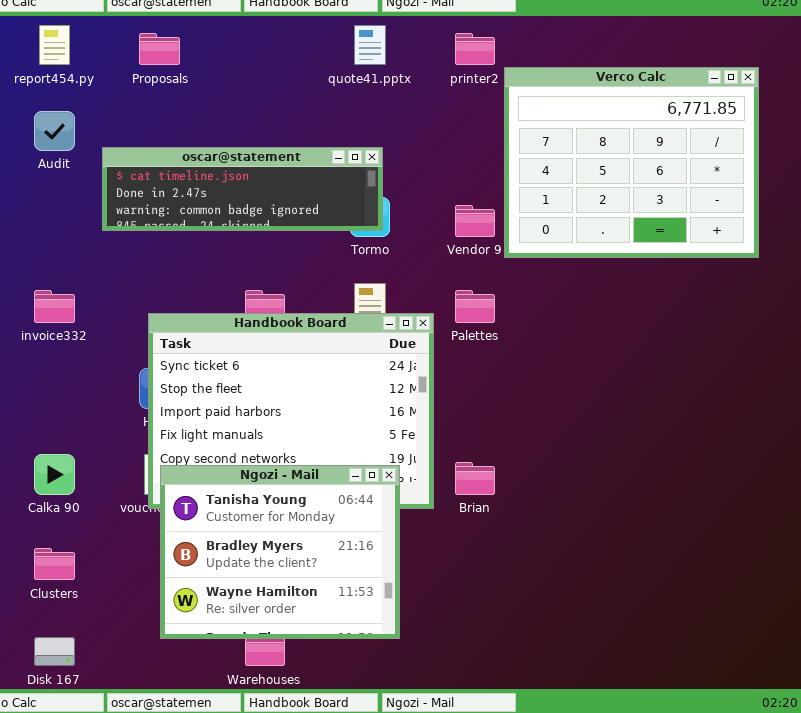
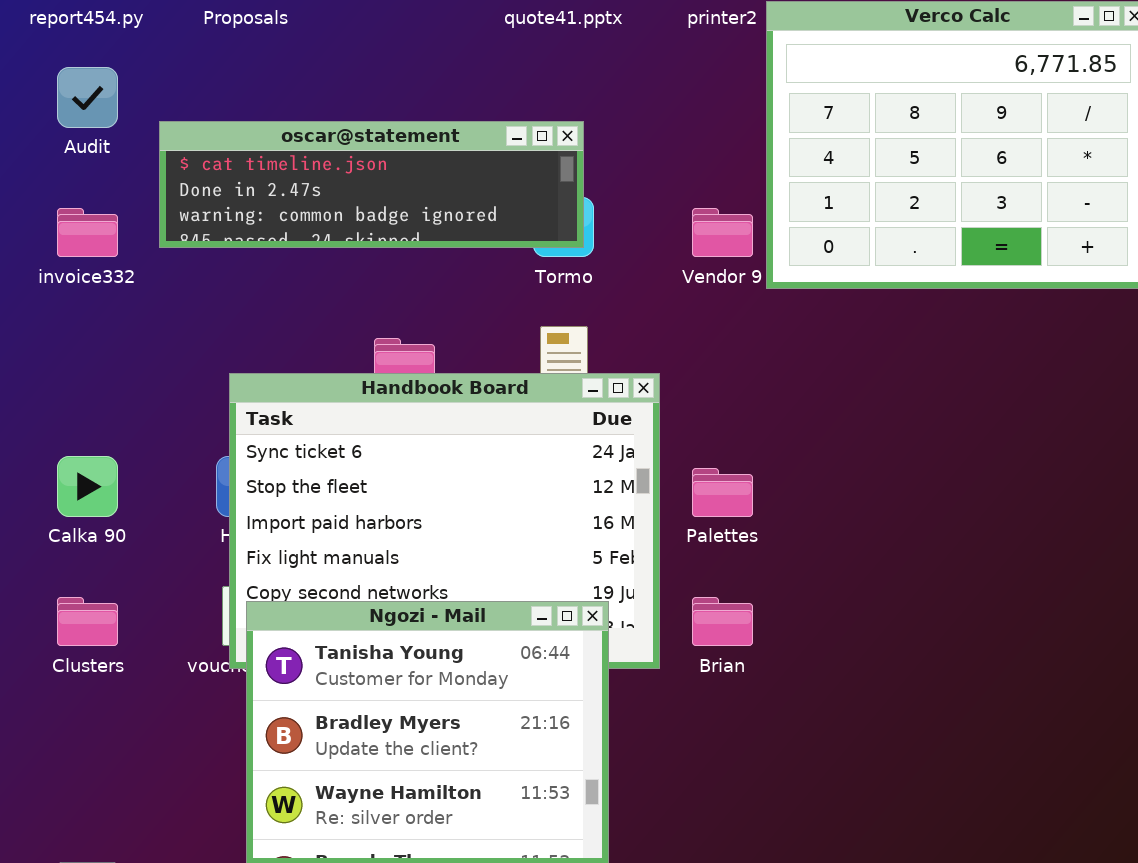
invoice332: [34,290,75,323] -> [57,208,118,257], moved
Palettes: [455,290,495,323] -> [692,468,753,517], moved
Calka 90: [34,454,75,495] -> [57,456,118,517], moved
Clusters: [34,548,75,580] -> [57,597,118,646], moved

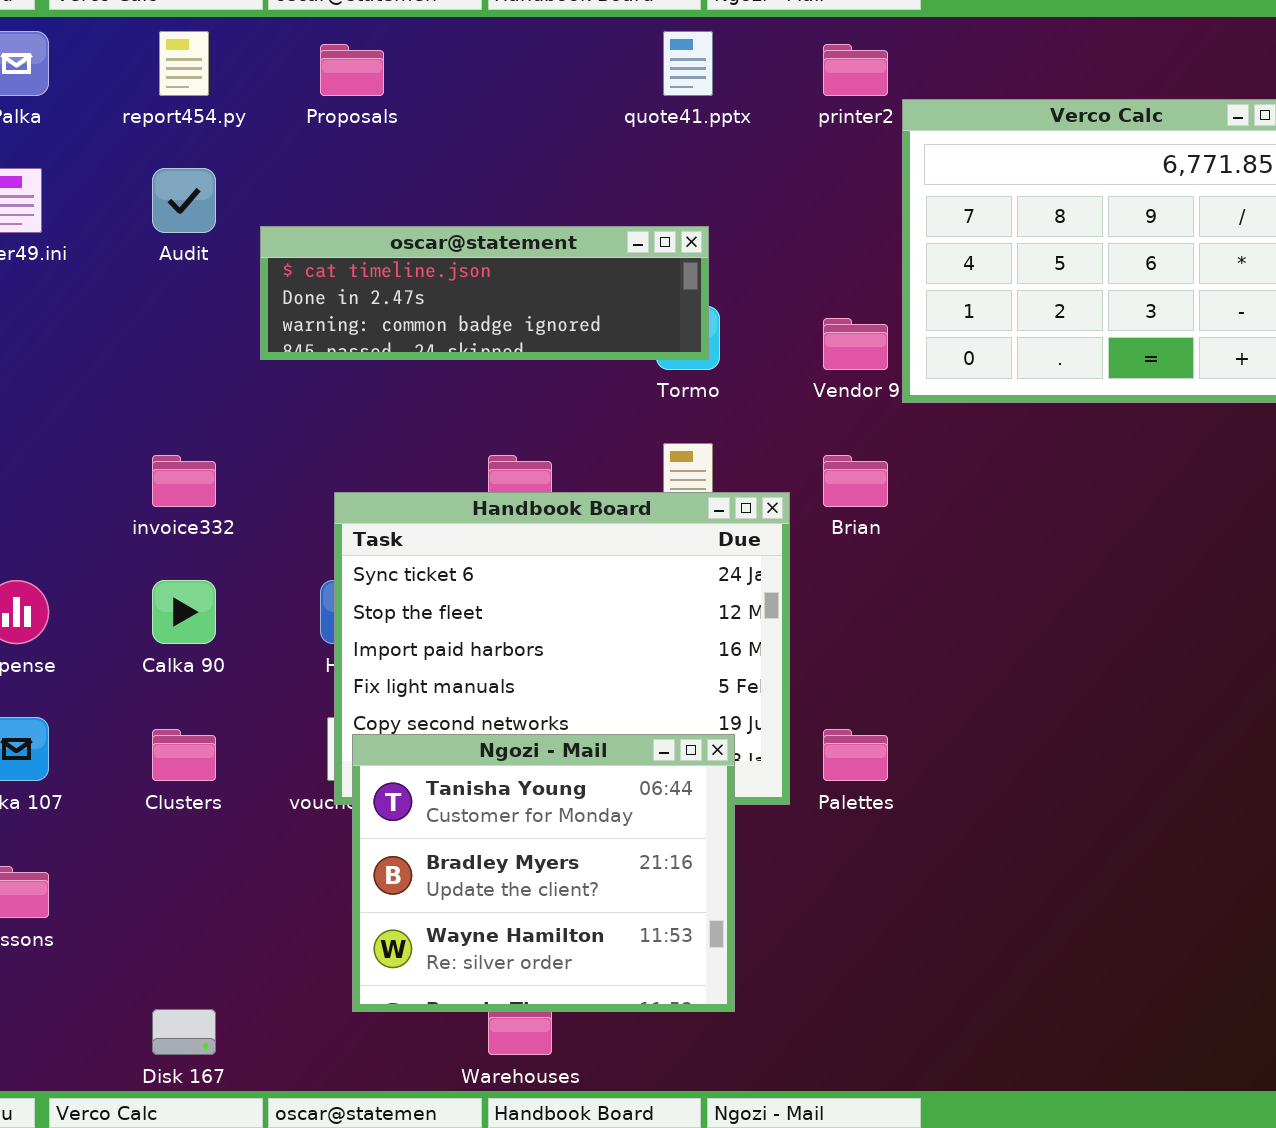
invoice332: [57,208,118,257] -> [152,455,216,507], moved
Palettes: [692,468,753,517] -> [823,729,888,781], moved
Brian: [692,597,753,646] -> [823,455,888,507], moved

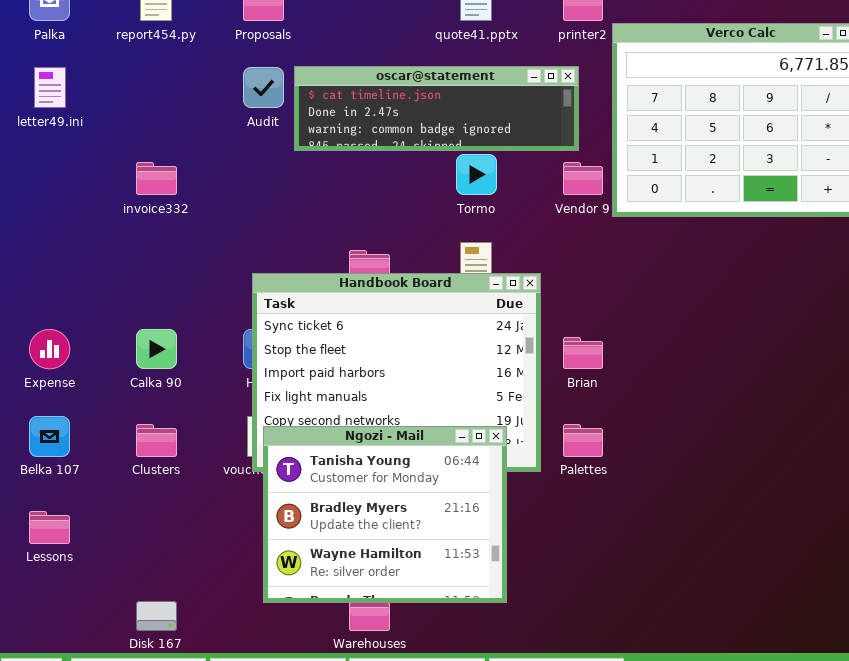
Audit: [152,168,216,233] -> [243,67,284,108], moved
oscar@statement: [260,226,709,360] -> [294,66,579,151], moved
invoice332: [152,455,216,507] -> [136,162,177,195], moved
Brian: [823,455,888,507] -> [563,337,603,369], moved

